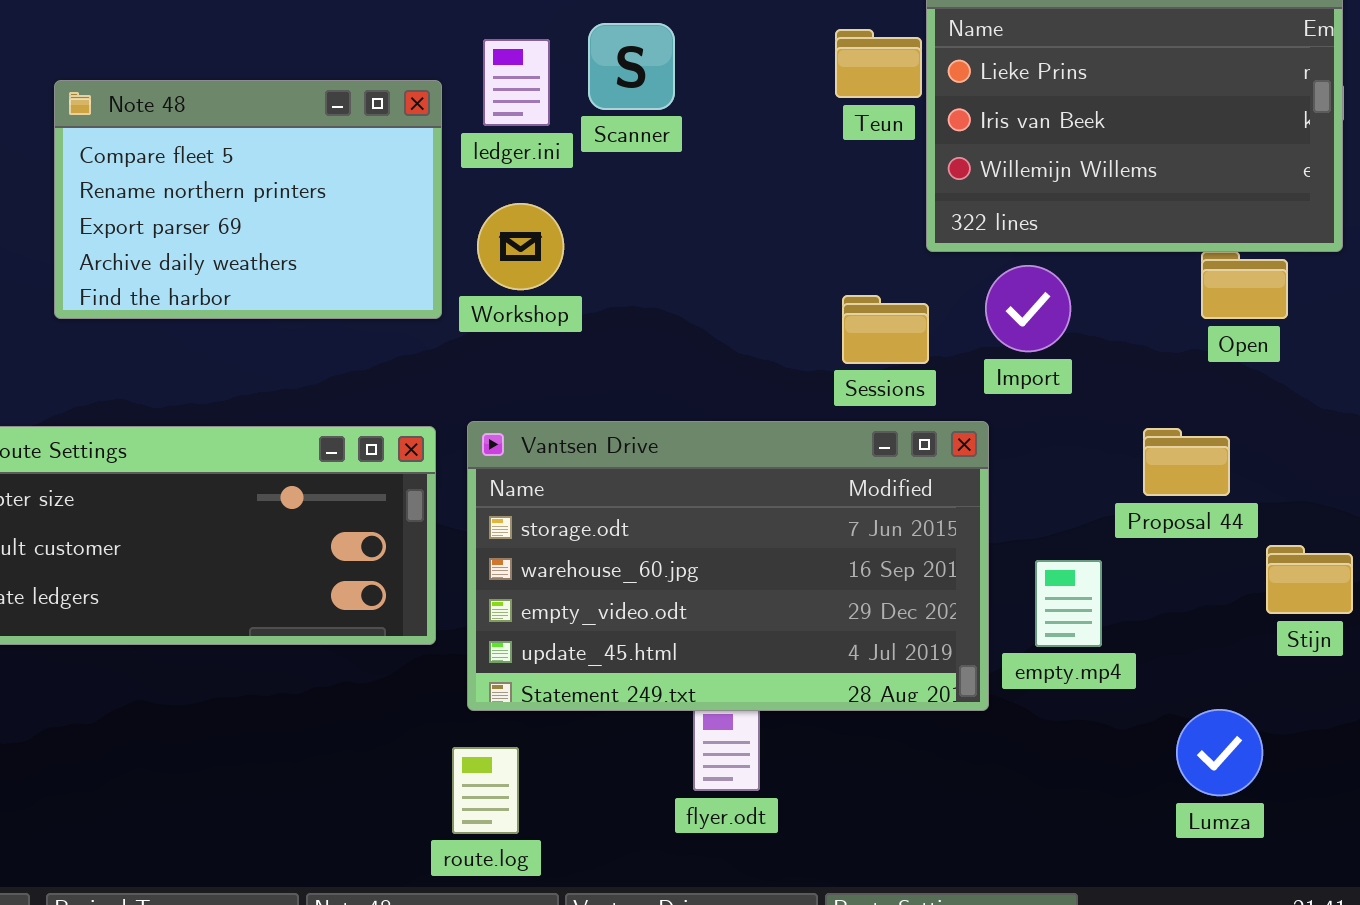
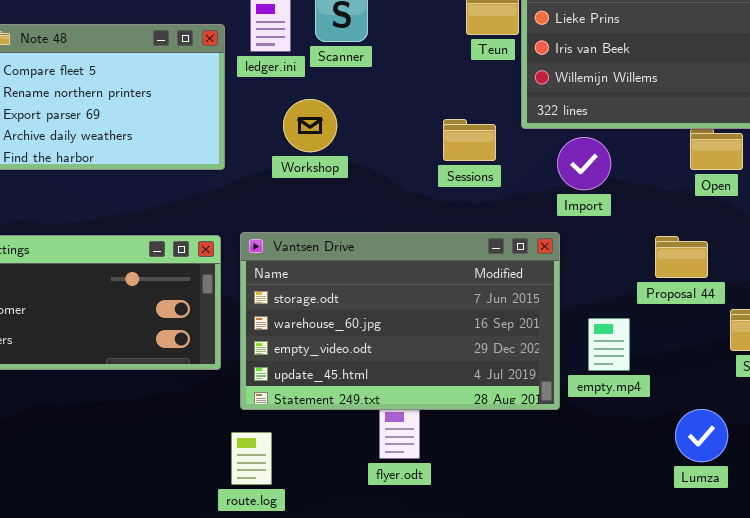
Workshop: [477,203,564,290] -> [283,99,337,152], moved
Sessions: [842,295,929,364] -> [443,119,496,161], moved

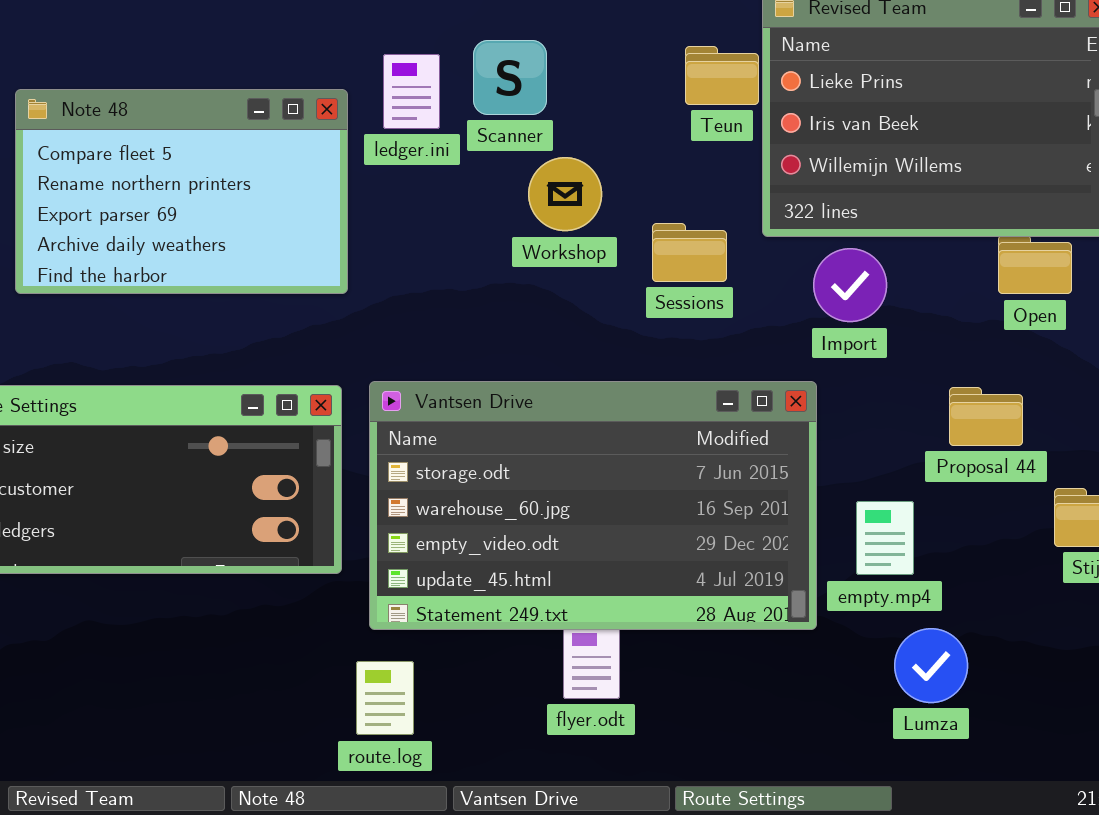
Workshop: [283,99,337,152] -> [528,157,602,231], moved
Lumza: [675,409,728,462] -> [894,628,968,703], moved

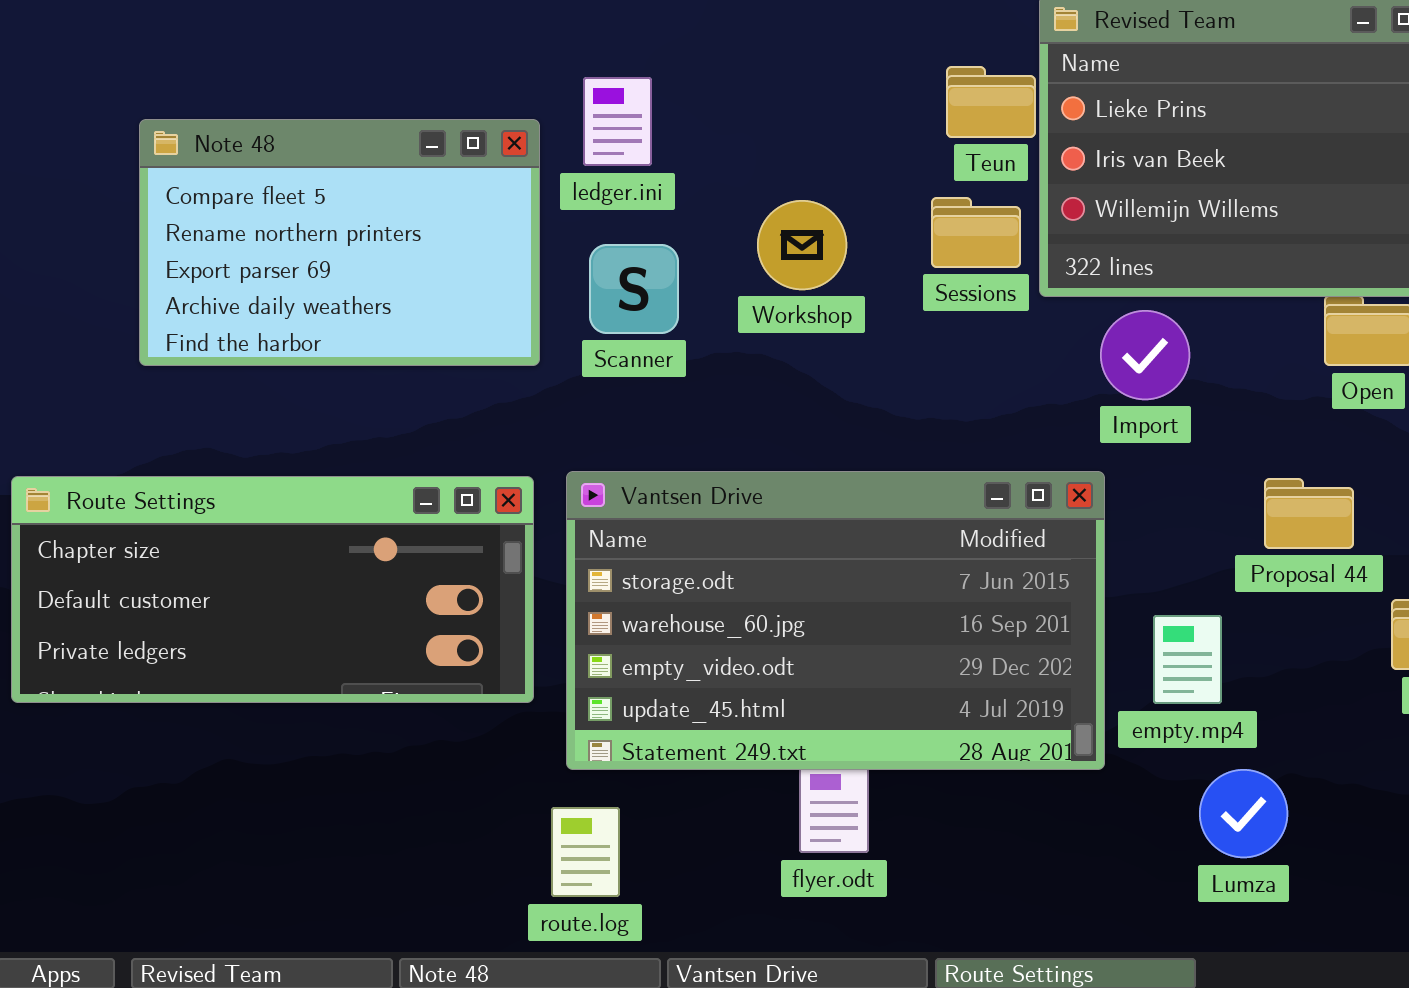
Scanner: [473,40,547,115] -> [589,244,679,334], moved
Sessions: [652,223,727,282] -> [931,197,1021,268], moved

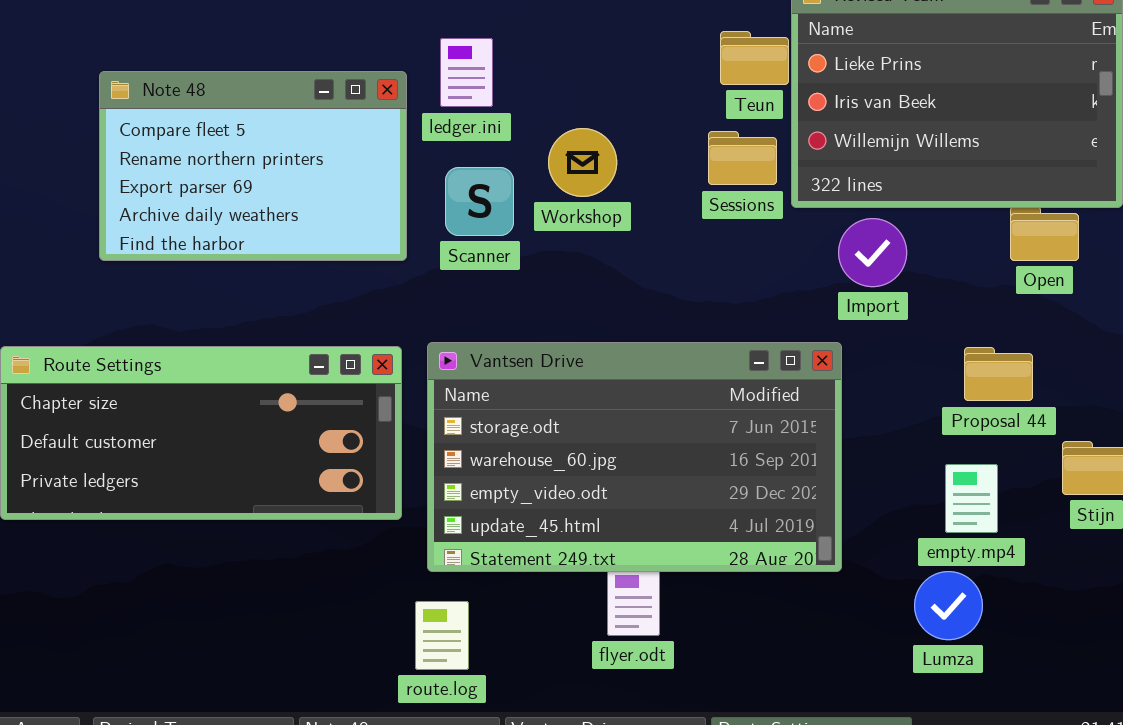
Workshop: [757,200,847,290] -> [548,128,617,197], moved
empty.mp4: [1153,615,1222,704] -> [945,464,998,533], moved

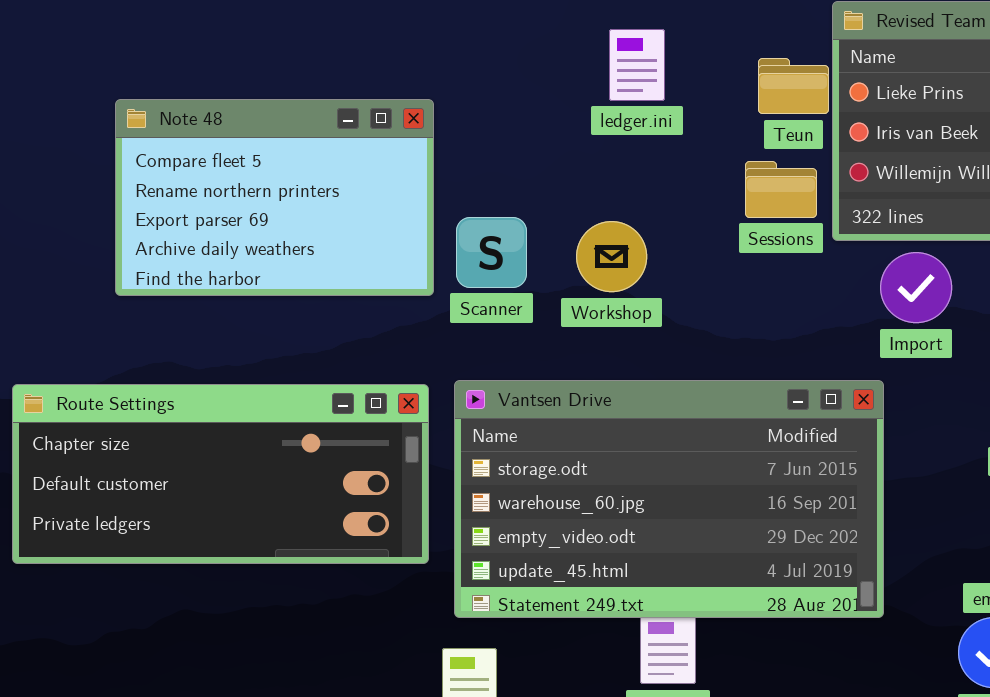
ledger.ini: [440,38,493,107] -> [609,29,665,101], moved
Workshop: [548,128,617,197] -> [576,221,647,292], moved
Scanner: [445,167,514,236] -> [456,217,527,288], moved

